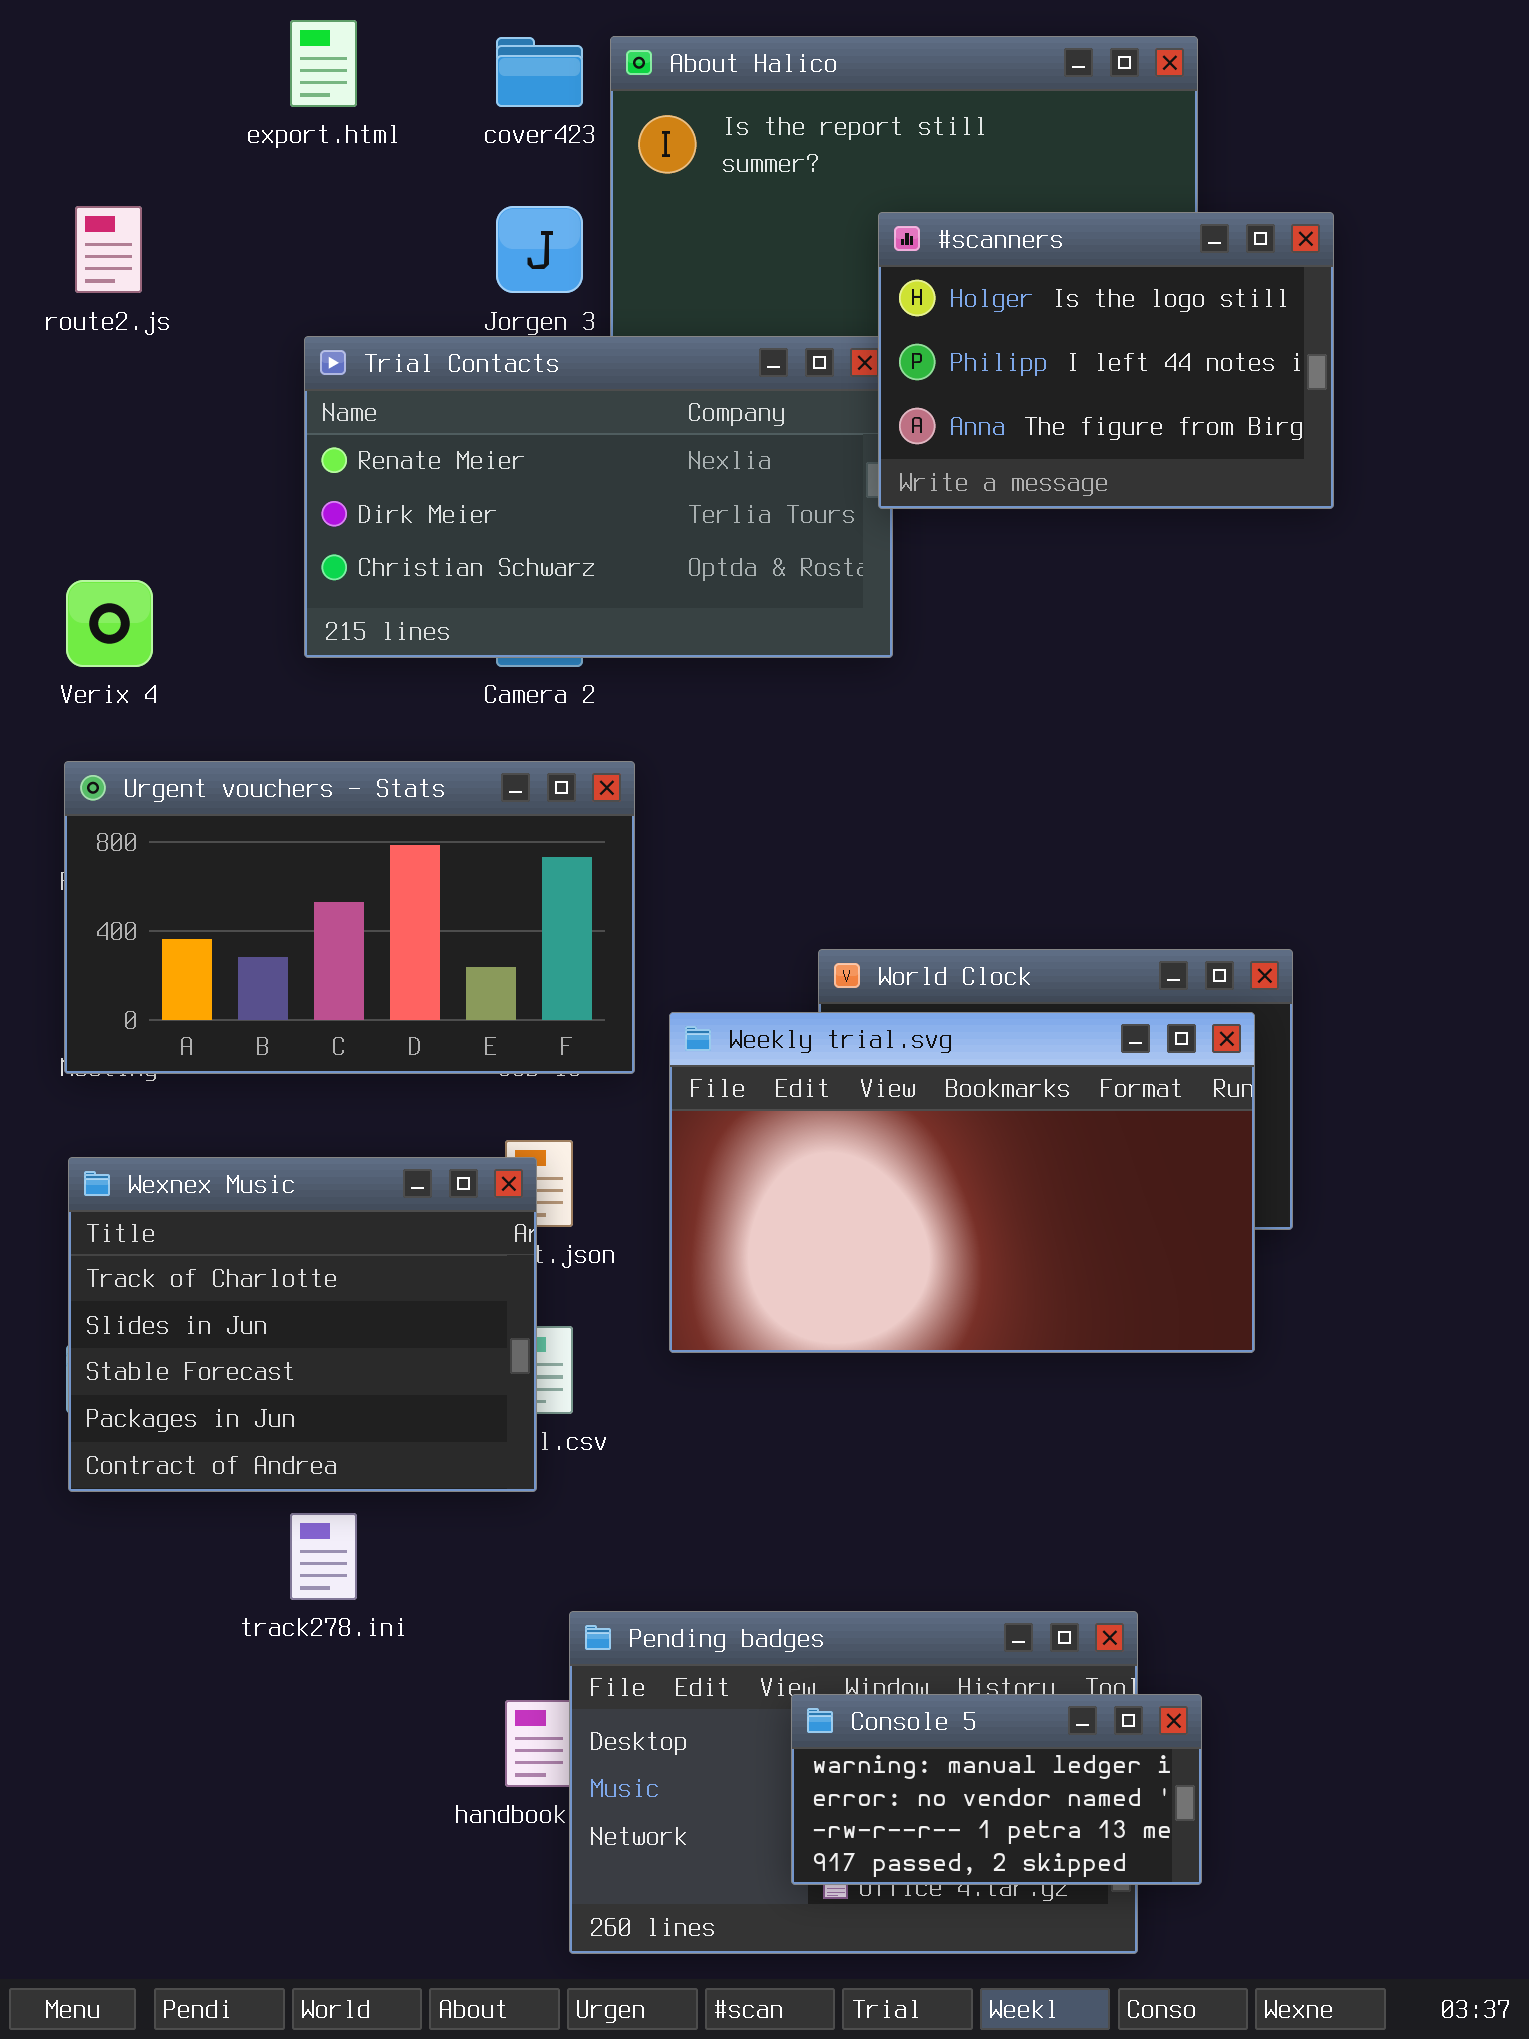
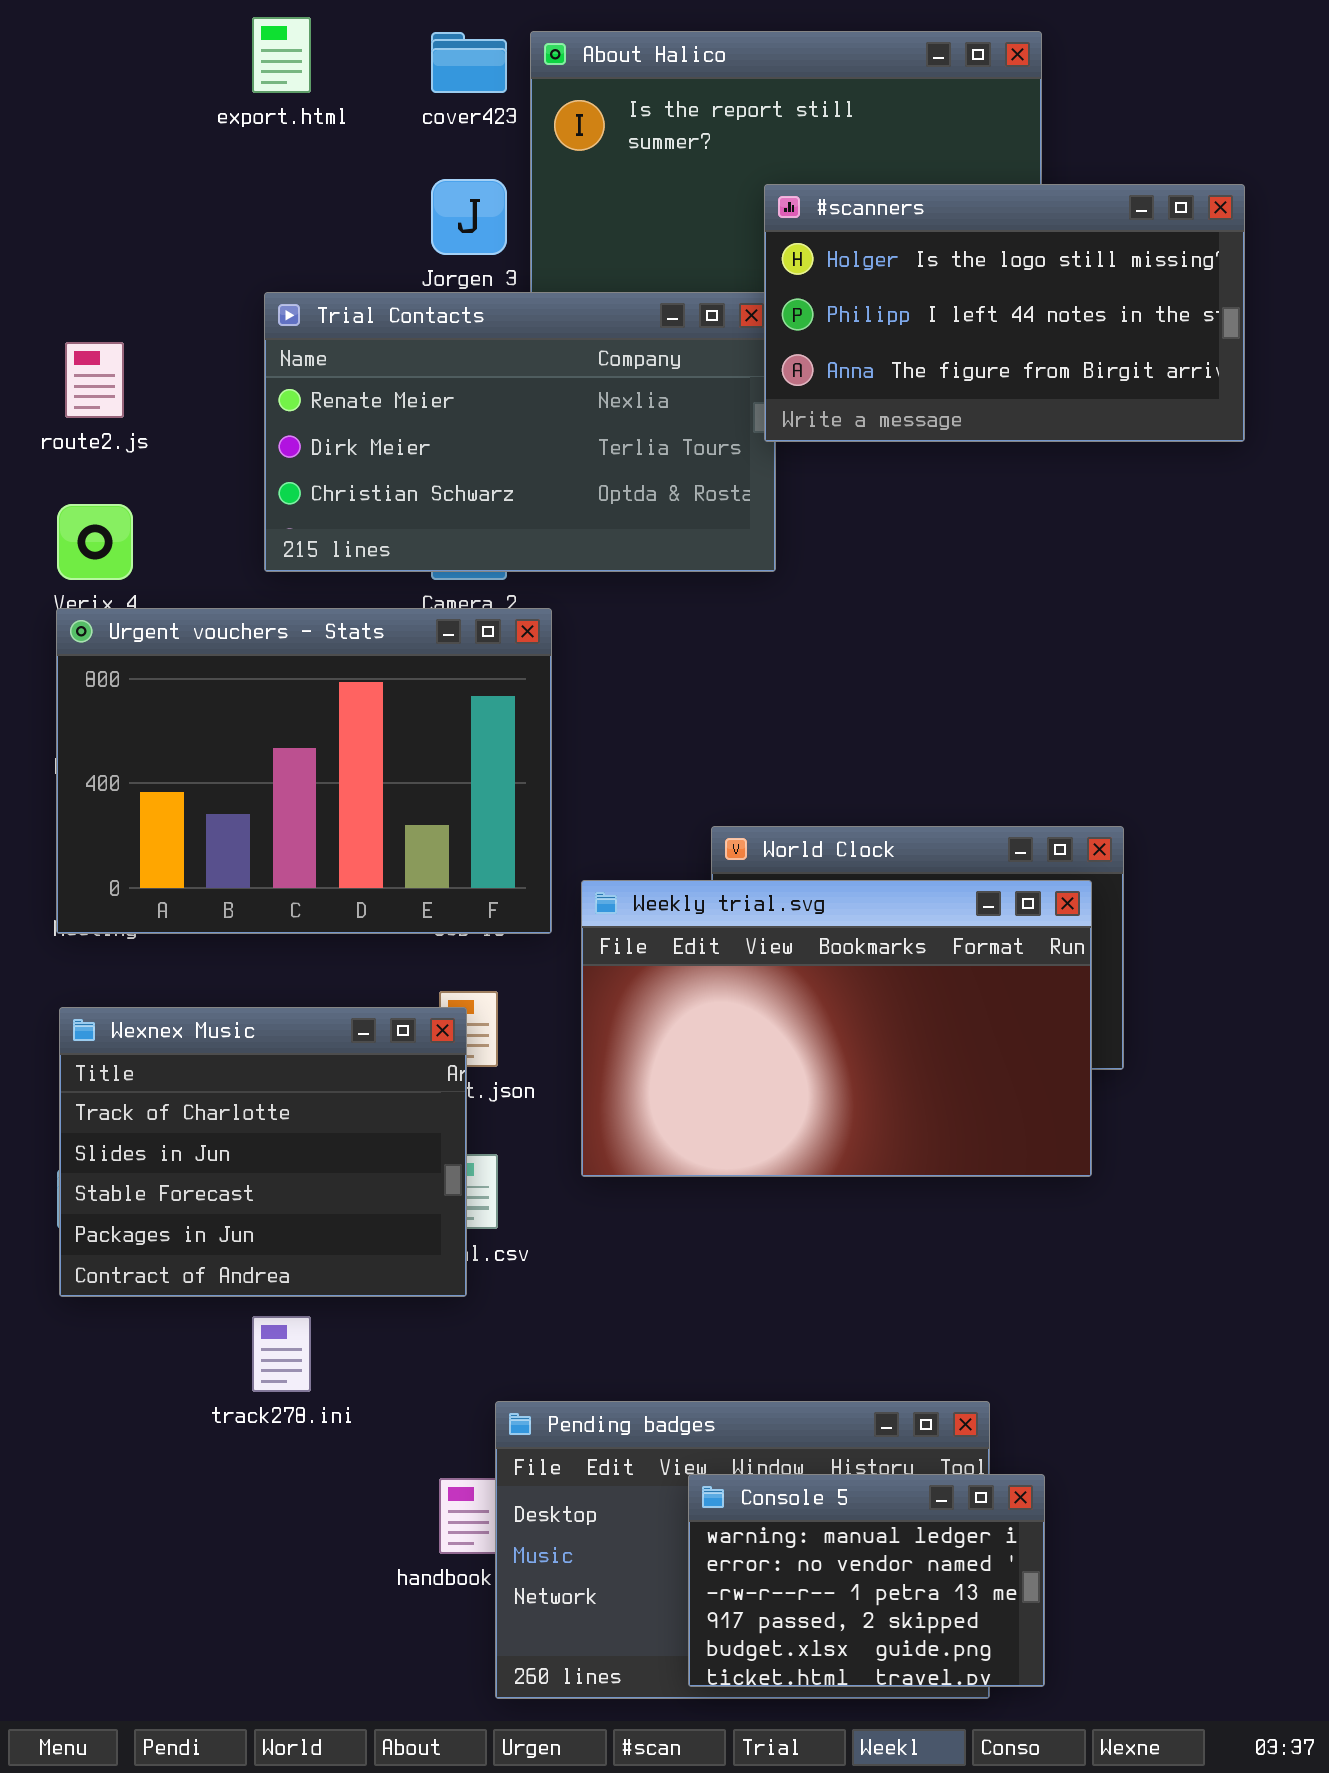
route2.js: [75,206,142,293] -> [65,342,124,418], moved
#scanners: [878,212,1334,509] -> [764,184,1245,442], resized
Urgent vouchers - Stats: [64,761,635,1074] -> [56,608,552,934], resized
Console 5: [791,1694,1202,1885] -> [688,1474,1045,1687], resized

